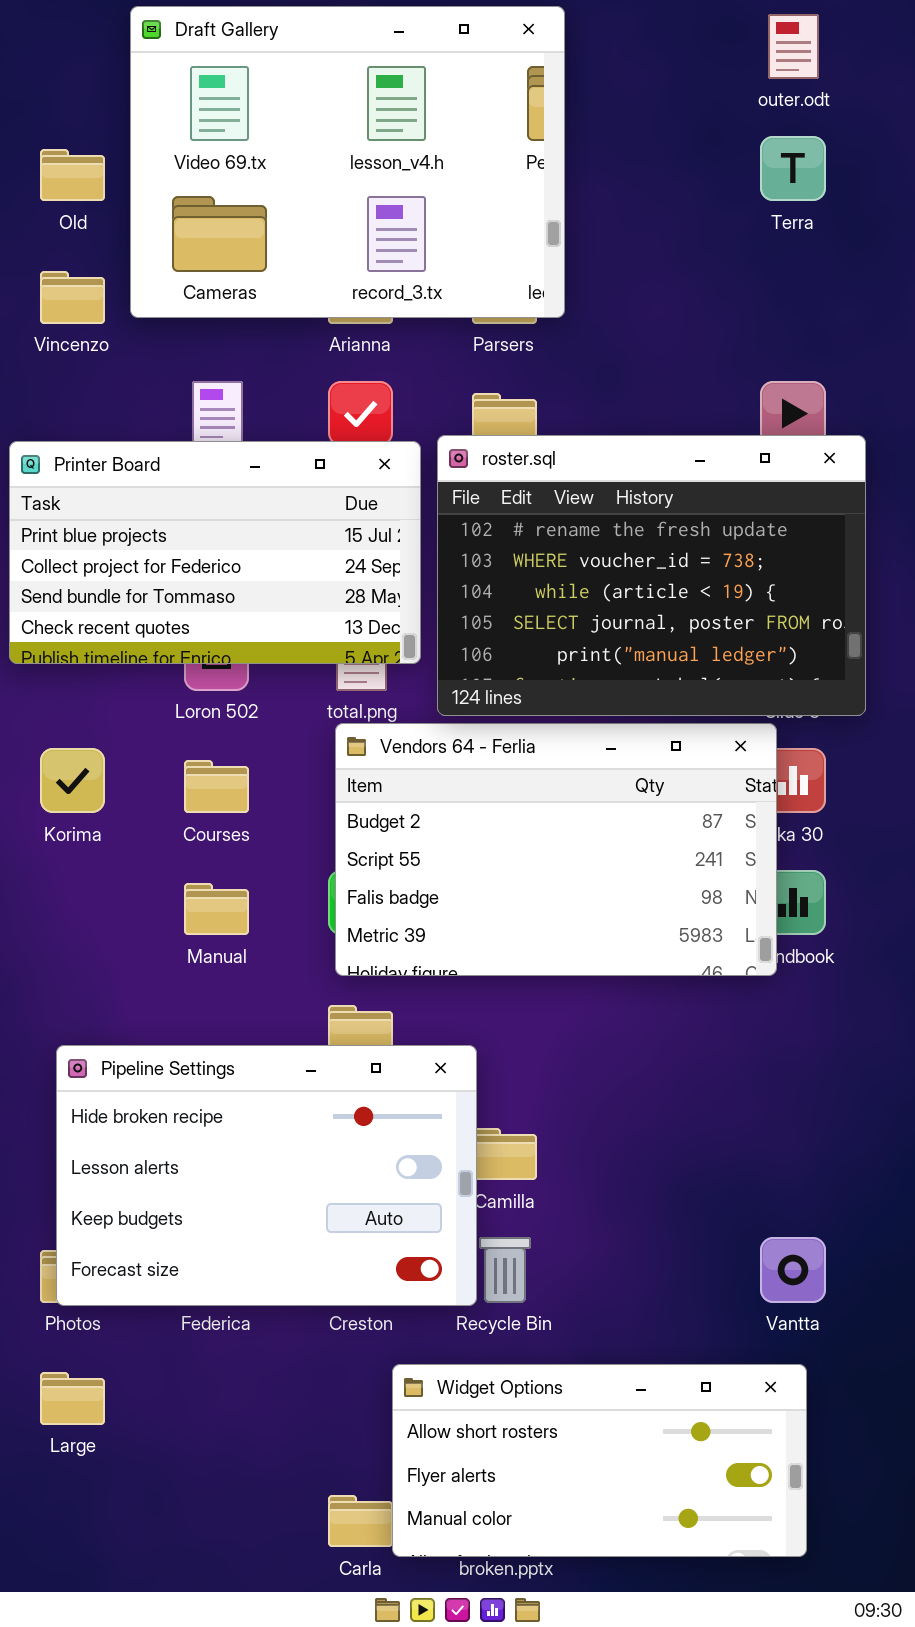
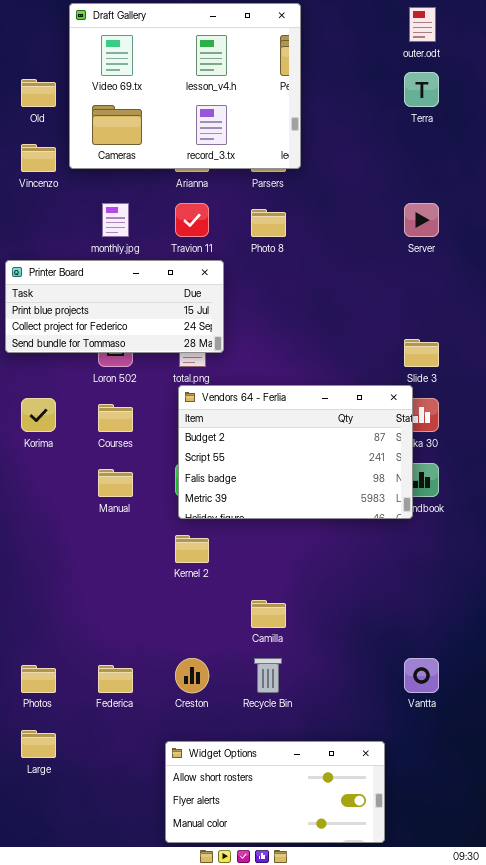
roster.sql: [437,435,866,716] -> none, closed
Printer Board: [9,441,421,664] -> [5,260,224,353], resized
Pipeline Settings: [56,1045,477,1306] -> none, closed
Widget Options: [392,1364,807,1557] -> [165,741,385,843], moved

